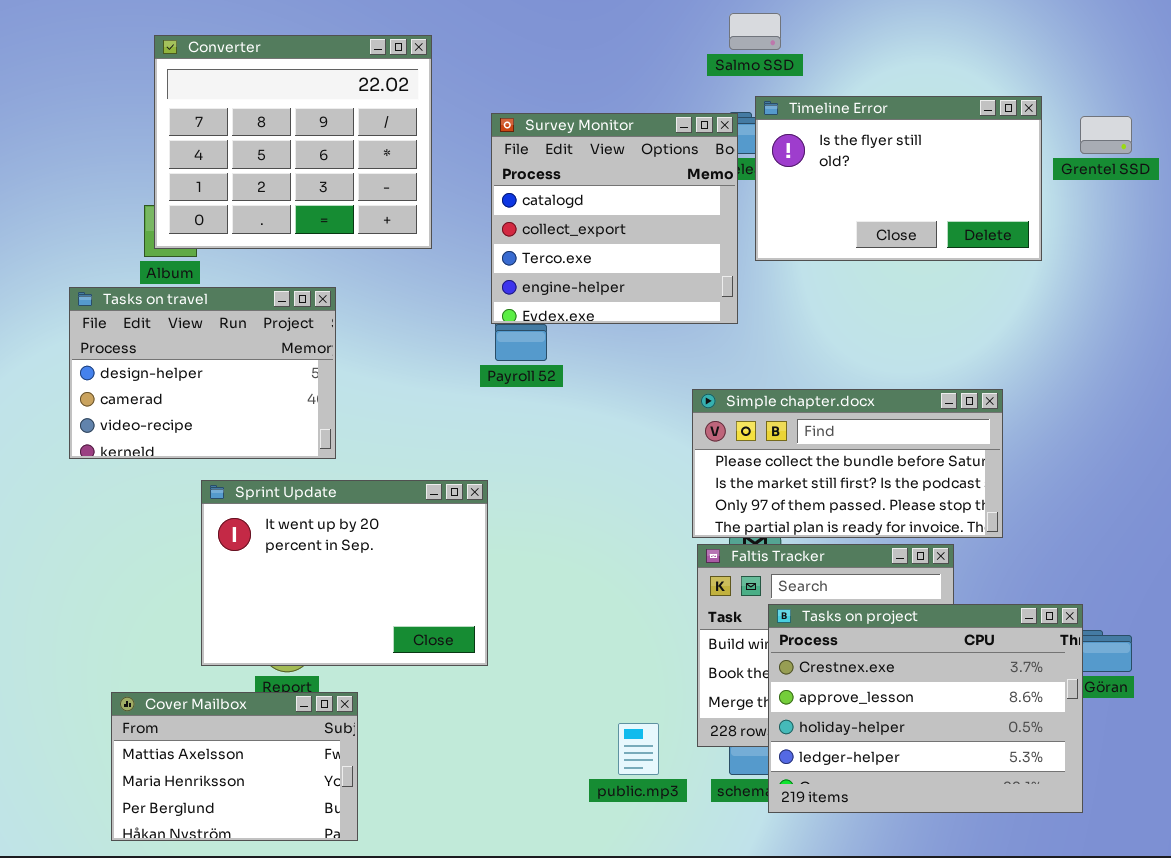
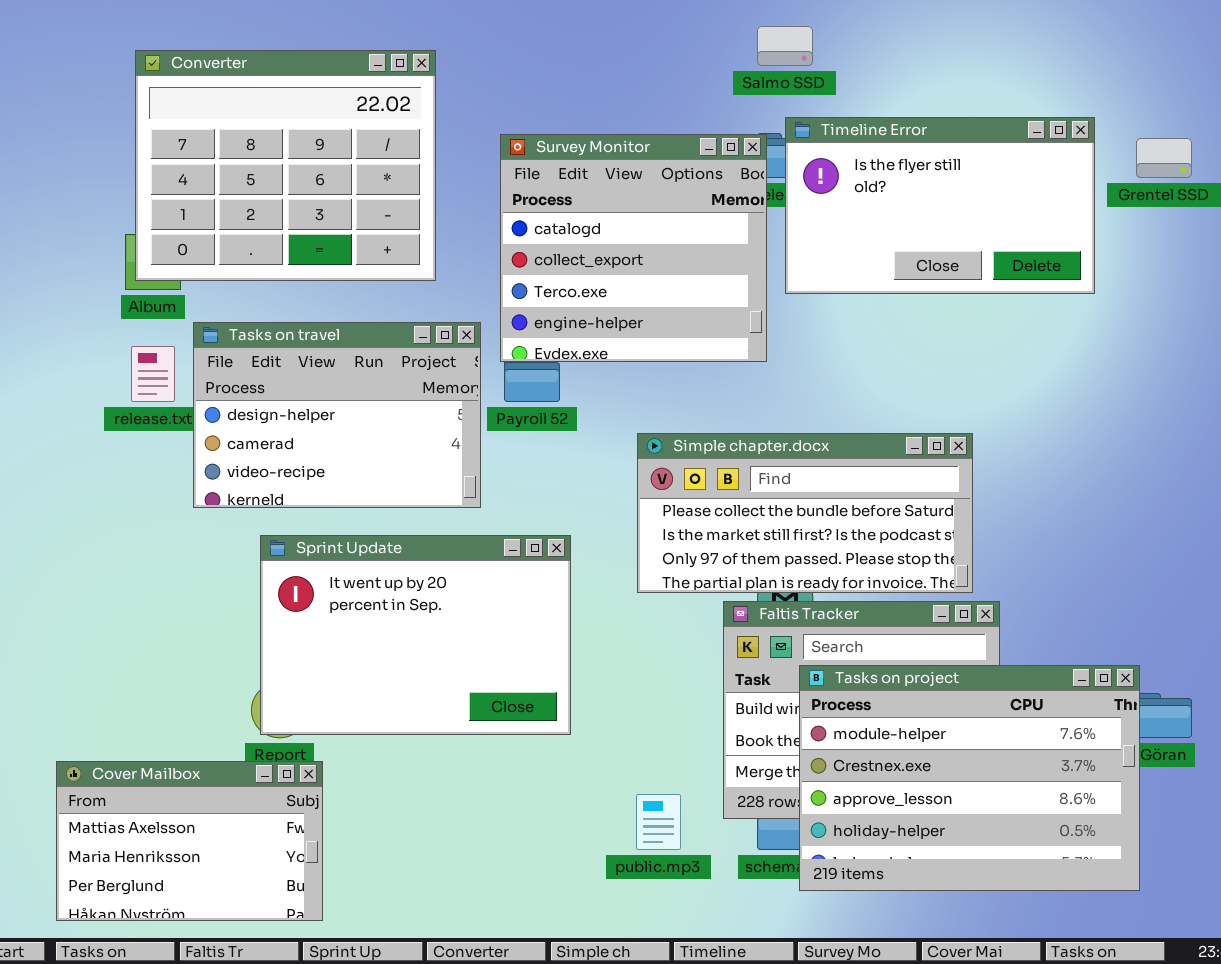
Tasks on travel: [69,287,336,459] -> [193,322,481,508], moved
Simple chapter.docx: [692,389,1003,538] -> [637,433,973,593], moved
Sprint Update: [201,480,488,666] -> [260,535,571,735], moved
Tasks on project: [768,604,1083,813] -> [799,665,1140,891], scrolled up 1 row
Cover Mailbox: [111,692,358,841] -> [56,761,323,921], moved

